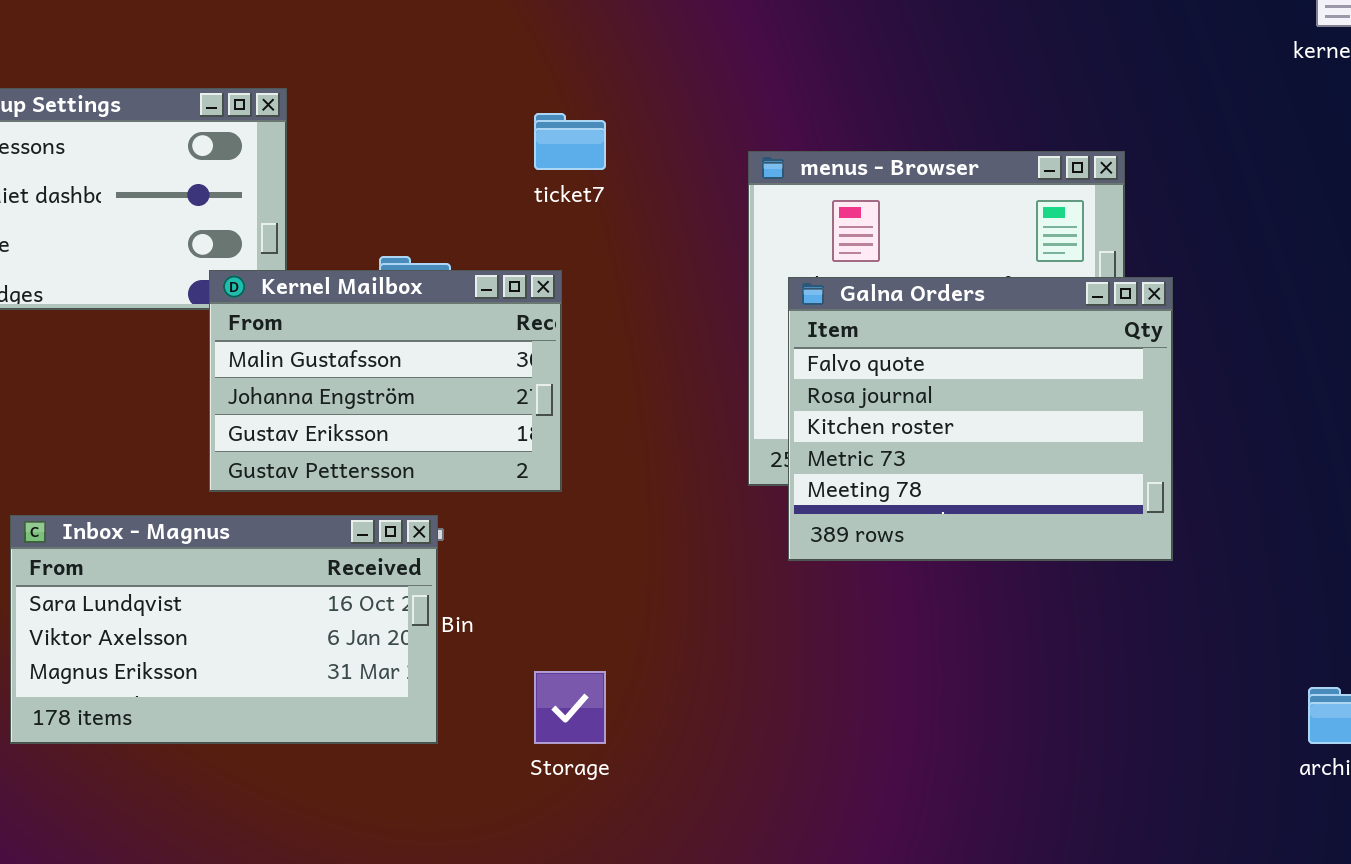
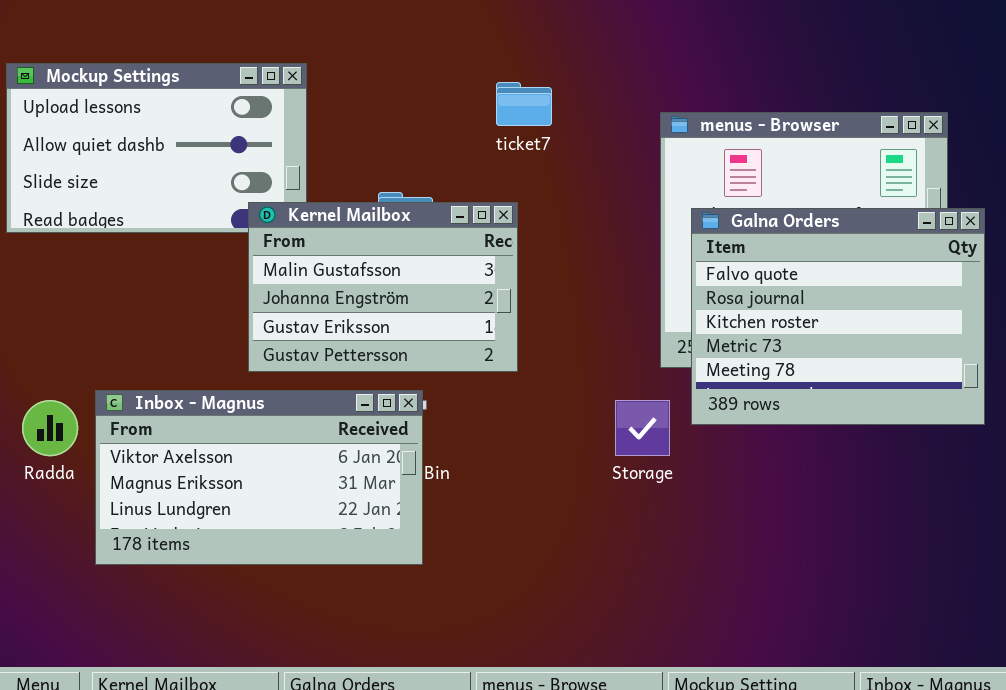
Inbox - Magnus: [10,515,438,744] -> [95,390,423,565], scrolled down 1 row
Storage: [534,671,606,744] -> [615,400,670,456], moved

